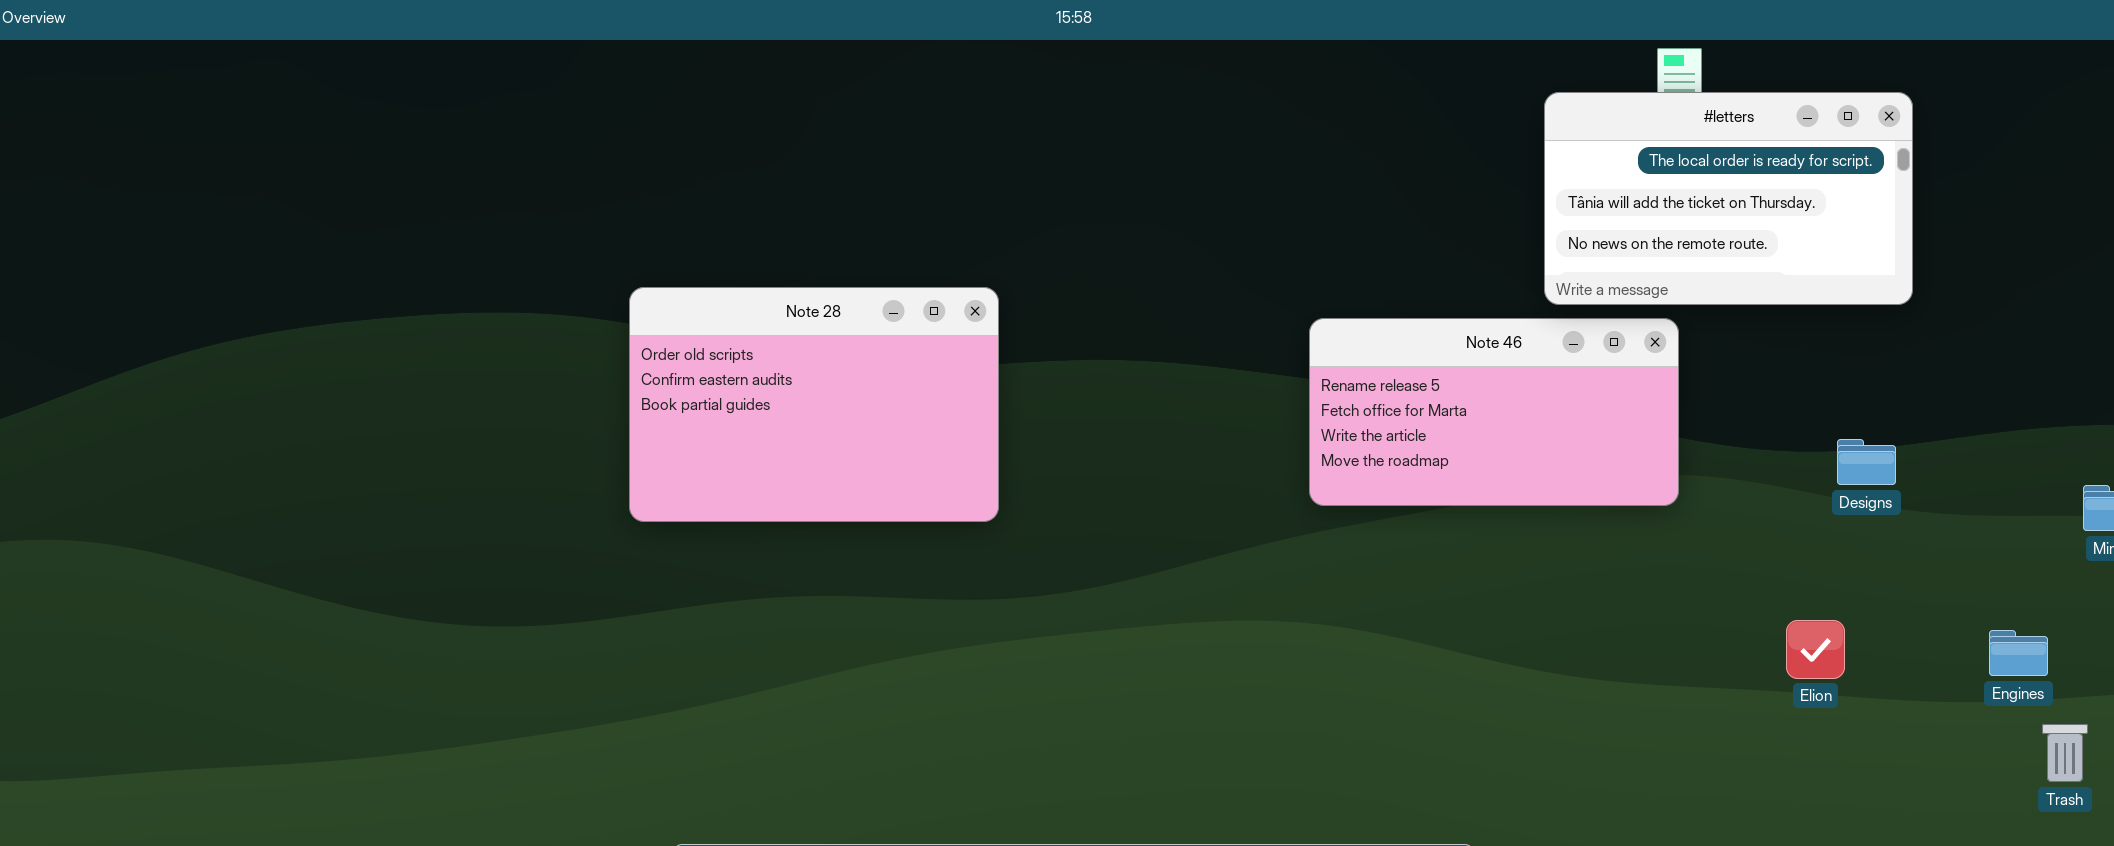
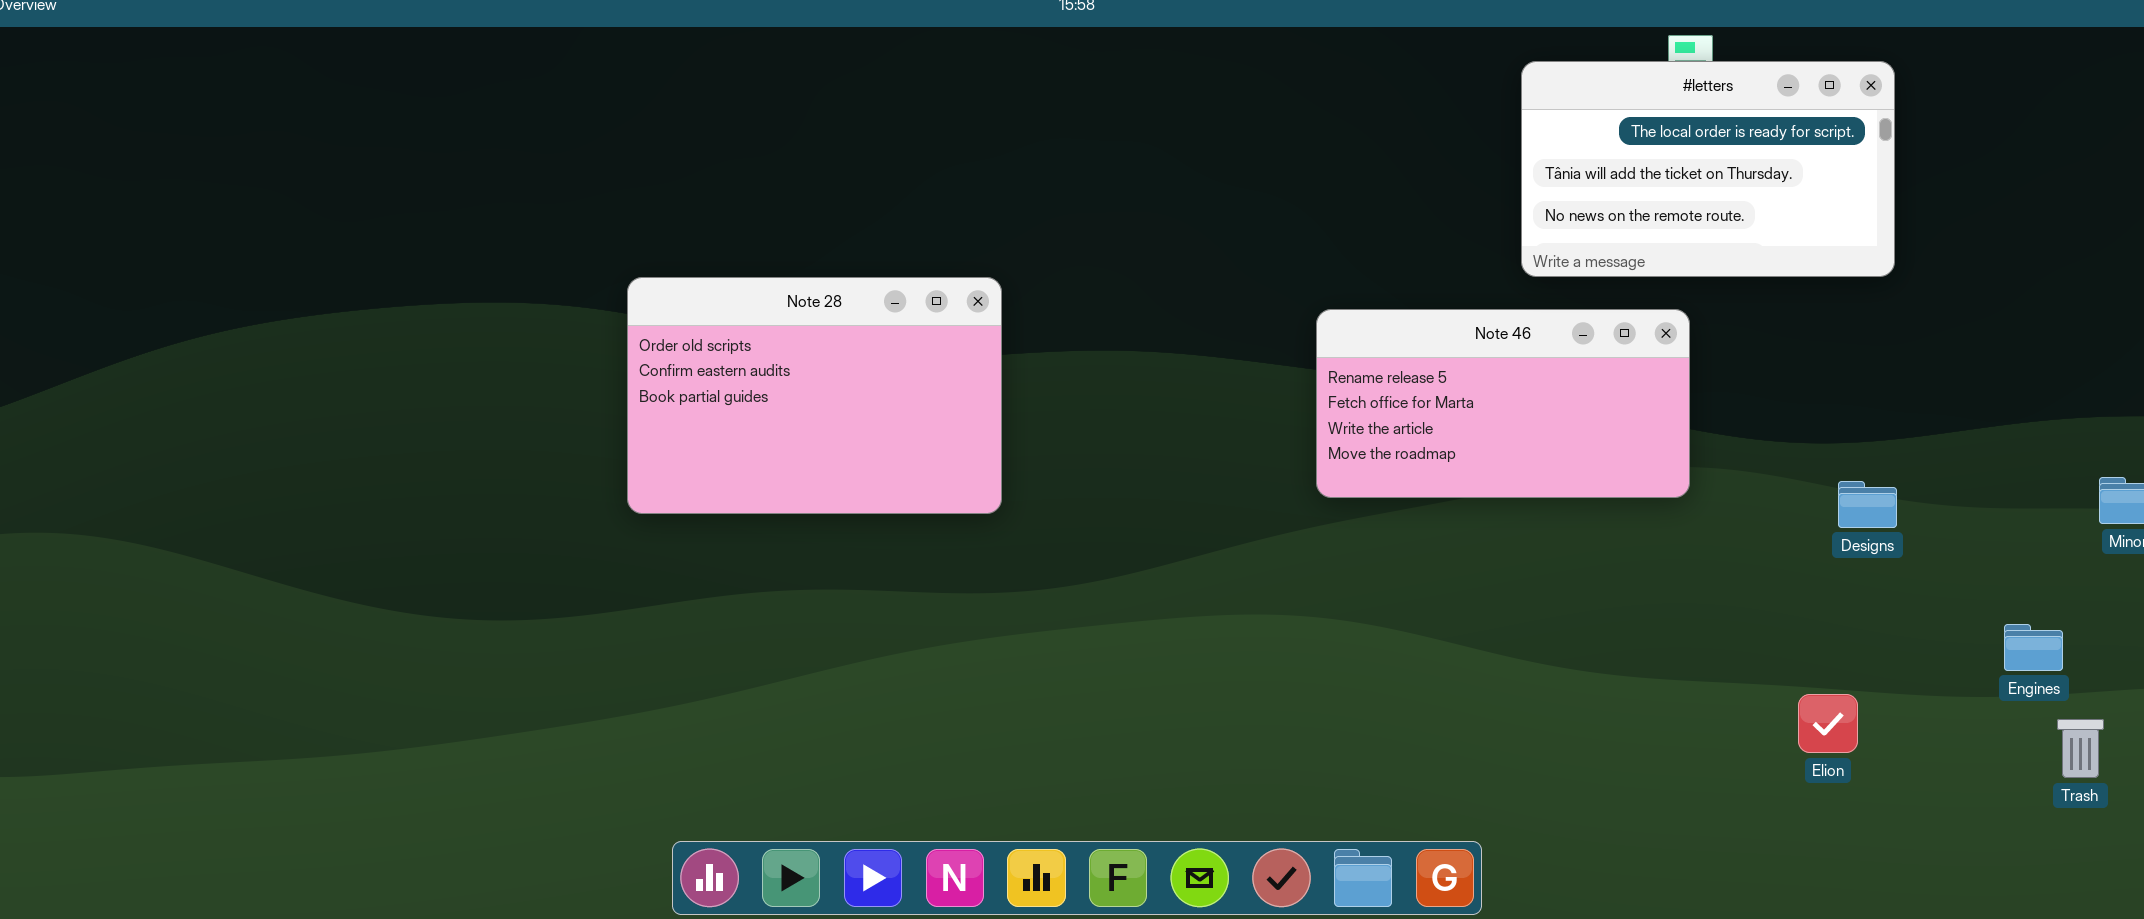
#letters: [1544,92,1913,305] -> [1521,61,1895,277], moved
Designs: [1837,439,1896,485] -> [1838,481,1897,528], moved
Elion: [1786,620,1845,679] -> [1798,694,1858,753], moved

